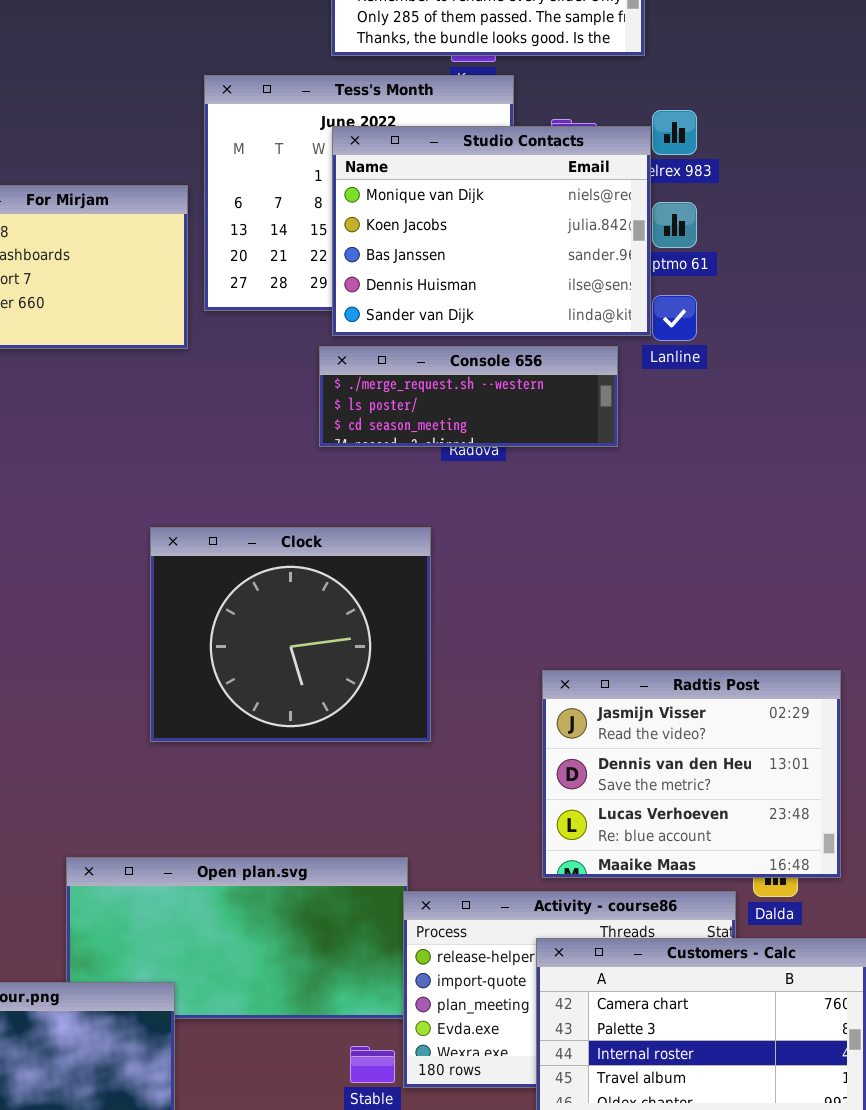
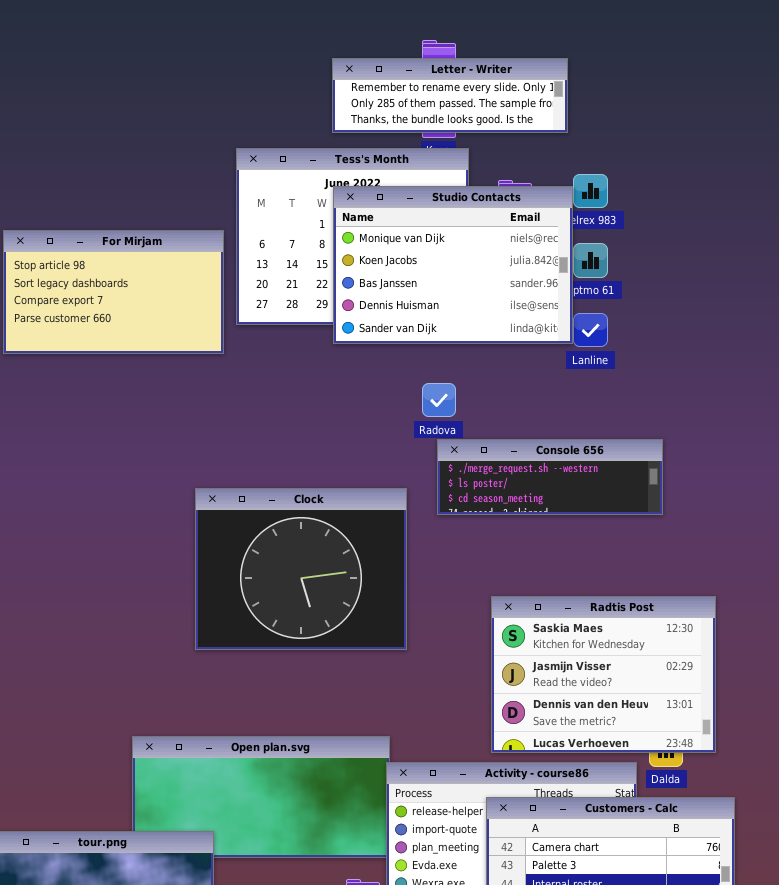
Console 656: [319,346,618,447] -> [437,439,663,515], moved
Radtis Post: [542,670,841,878] -> [491,596,716,753], scrolled up 1 row

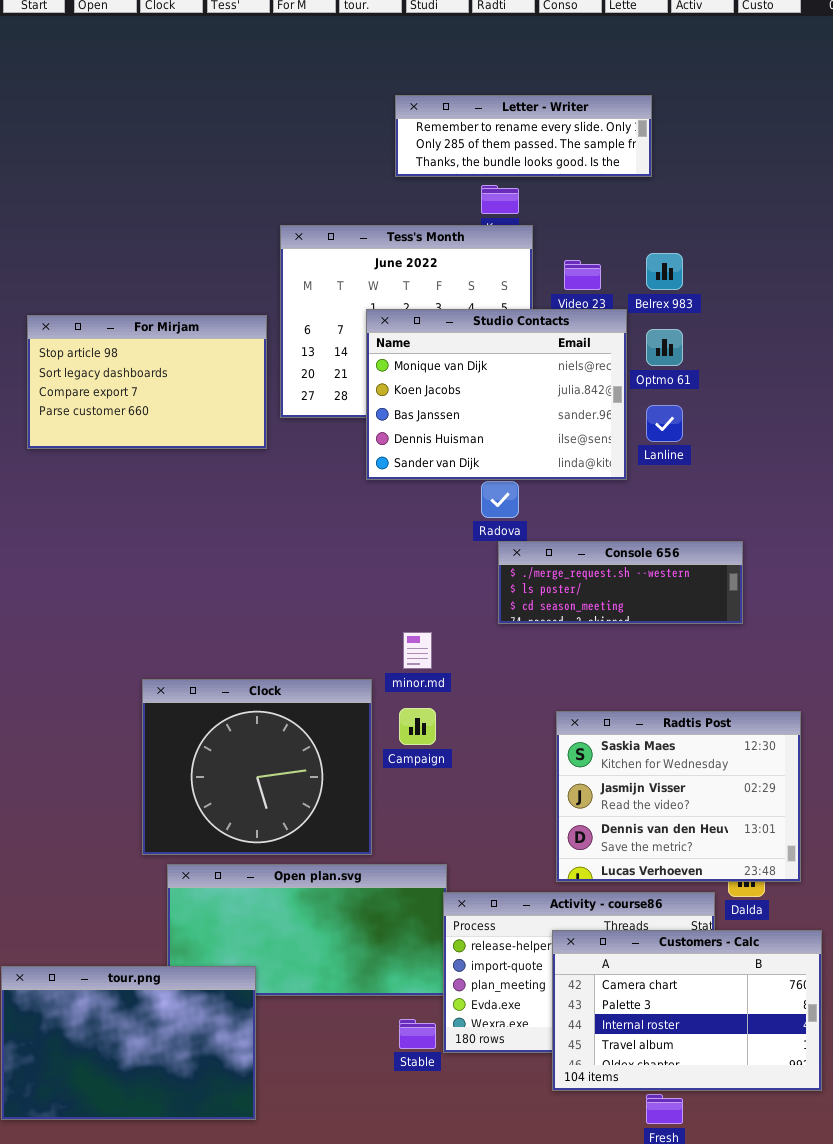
Letter - Writer: [332,58,568,133] -> [395,95,652,177], moved
Studio Contacts: [333,186,573,344] -> [366,309,627,480], moved
Clock: [195,488,407,650] -> [142,679,372,855], moved

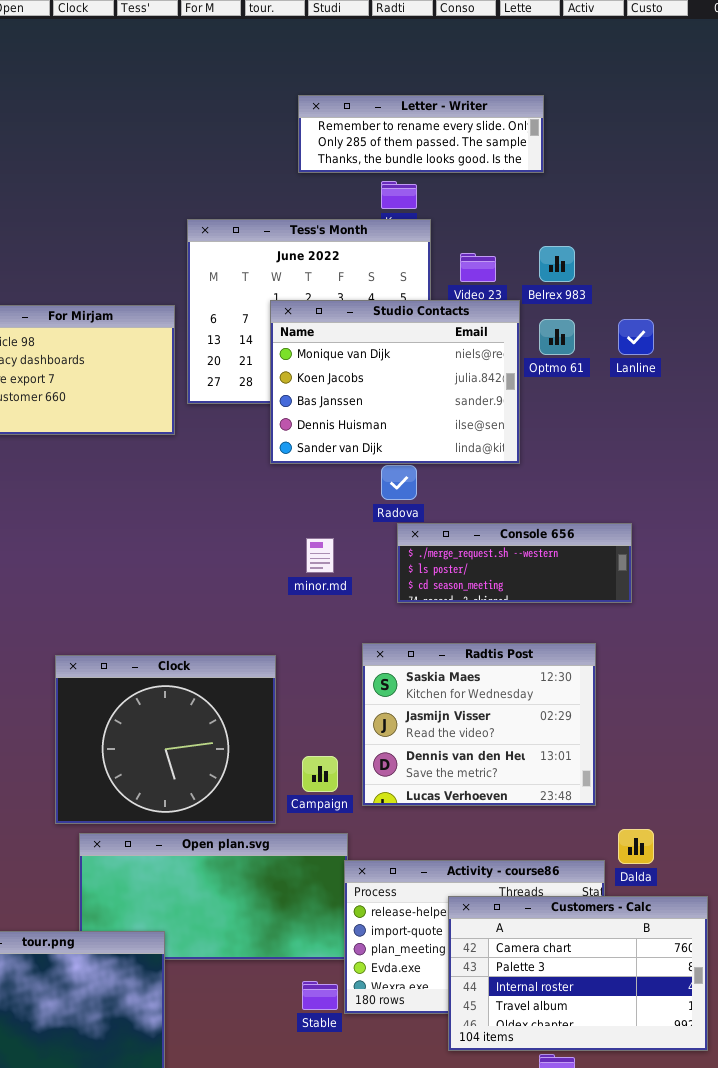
Lanline: [646,405,683,442] -> [618,319,654,355], moved
minor.md: [403,632,432,669] -> [306,538,334,573], moved
Campaign: [399,708,436,745] -> [302,756,338,792], moved
Radtis Post: [556,711,801,882] -> [362,643,596,806], moved

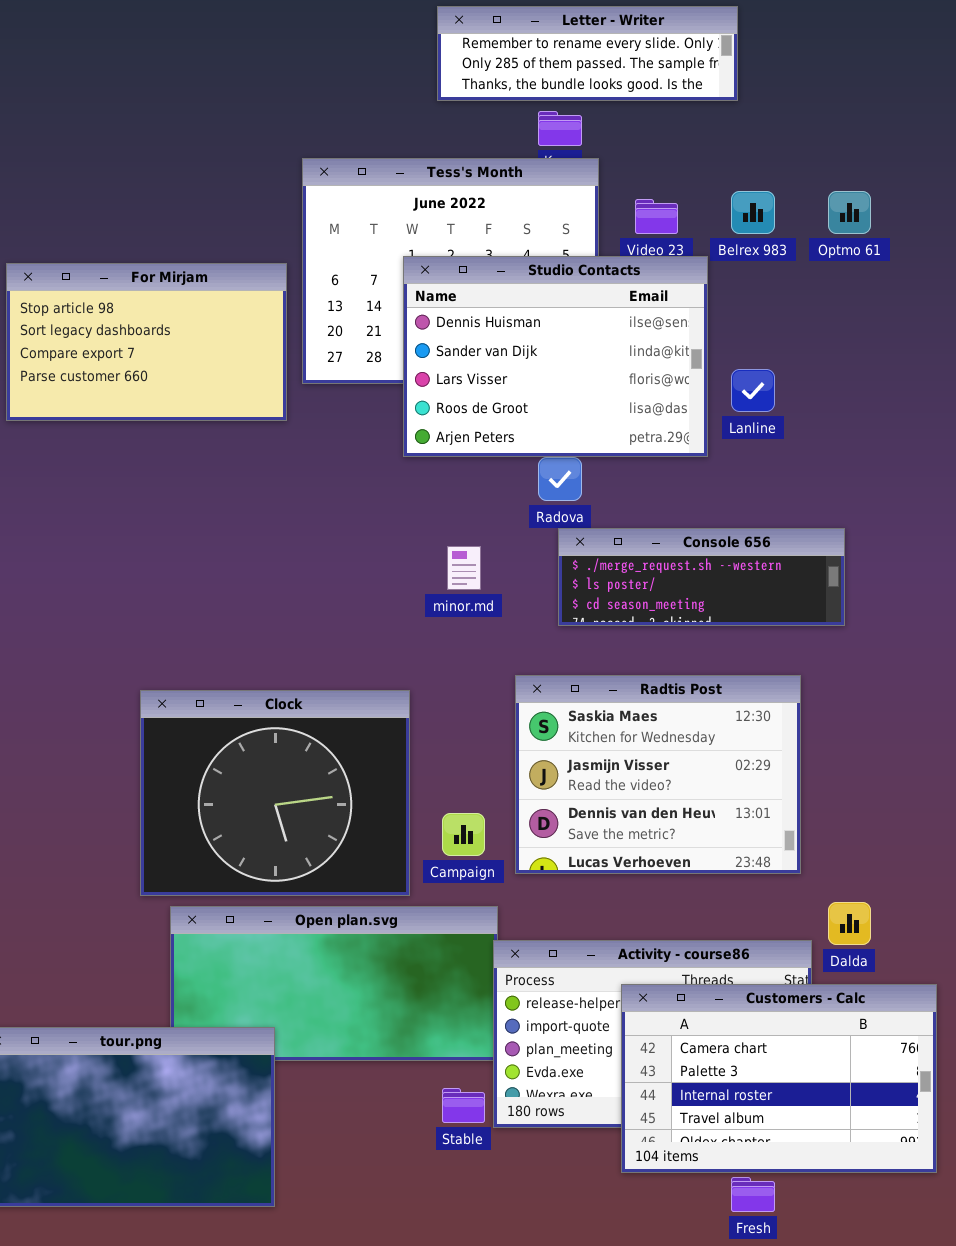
Studio Contacts: [270,300,520,464] -> [403,256,708,457], scrolled down 3 rows
Optmo 61: [539,319,575,355] -> [828,191,871,234], moved
Lanline: [618,319,654,355] -> [731,369,775,412], moved

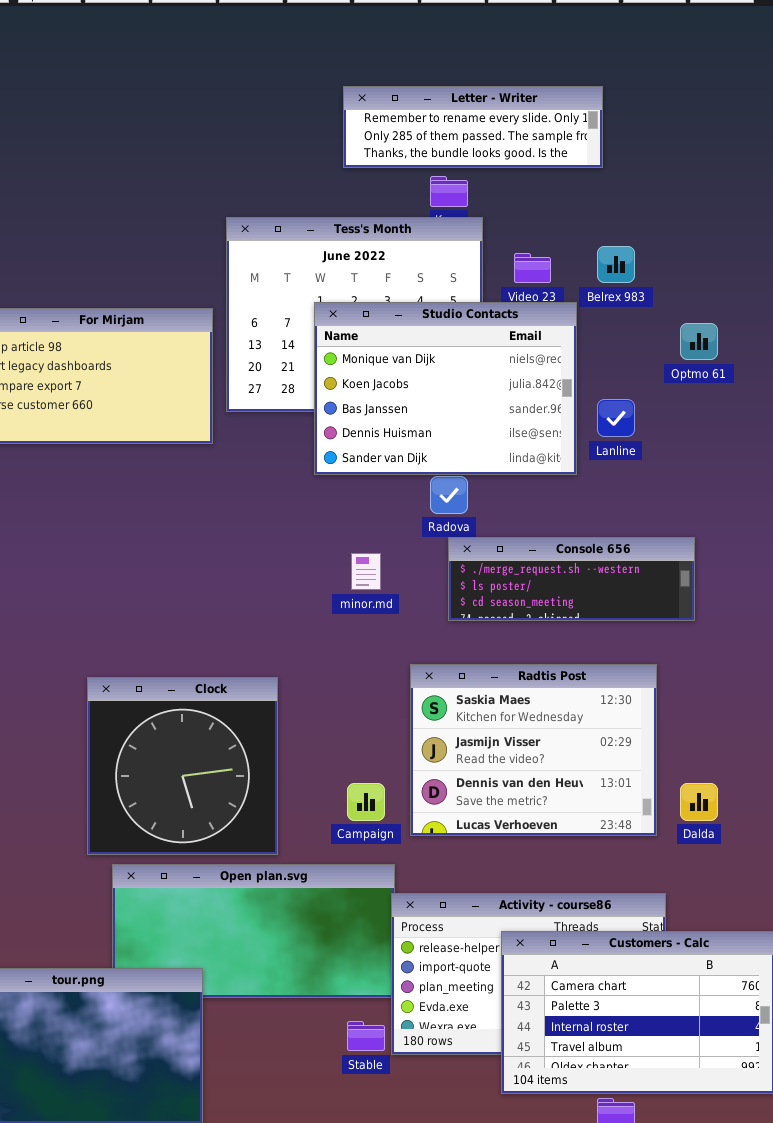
Optmo 61: [828,191,871,234] -> [680,323,718,360], moved
Studio Contacts: [403,256,708,457] -> [314,302,577,475], scrolled up 3 rows
Clock: [140,690,410,896] -> [87,677,278,855], resized
Dalda: [828,902,871,945] -> [680,783,718,821], moved

